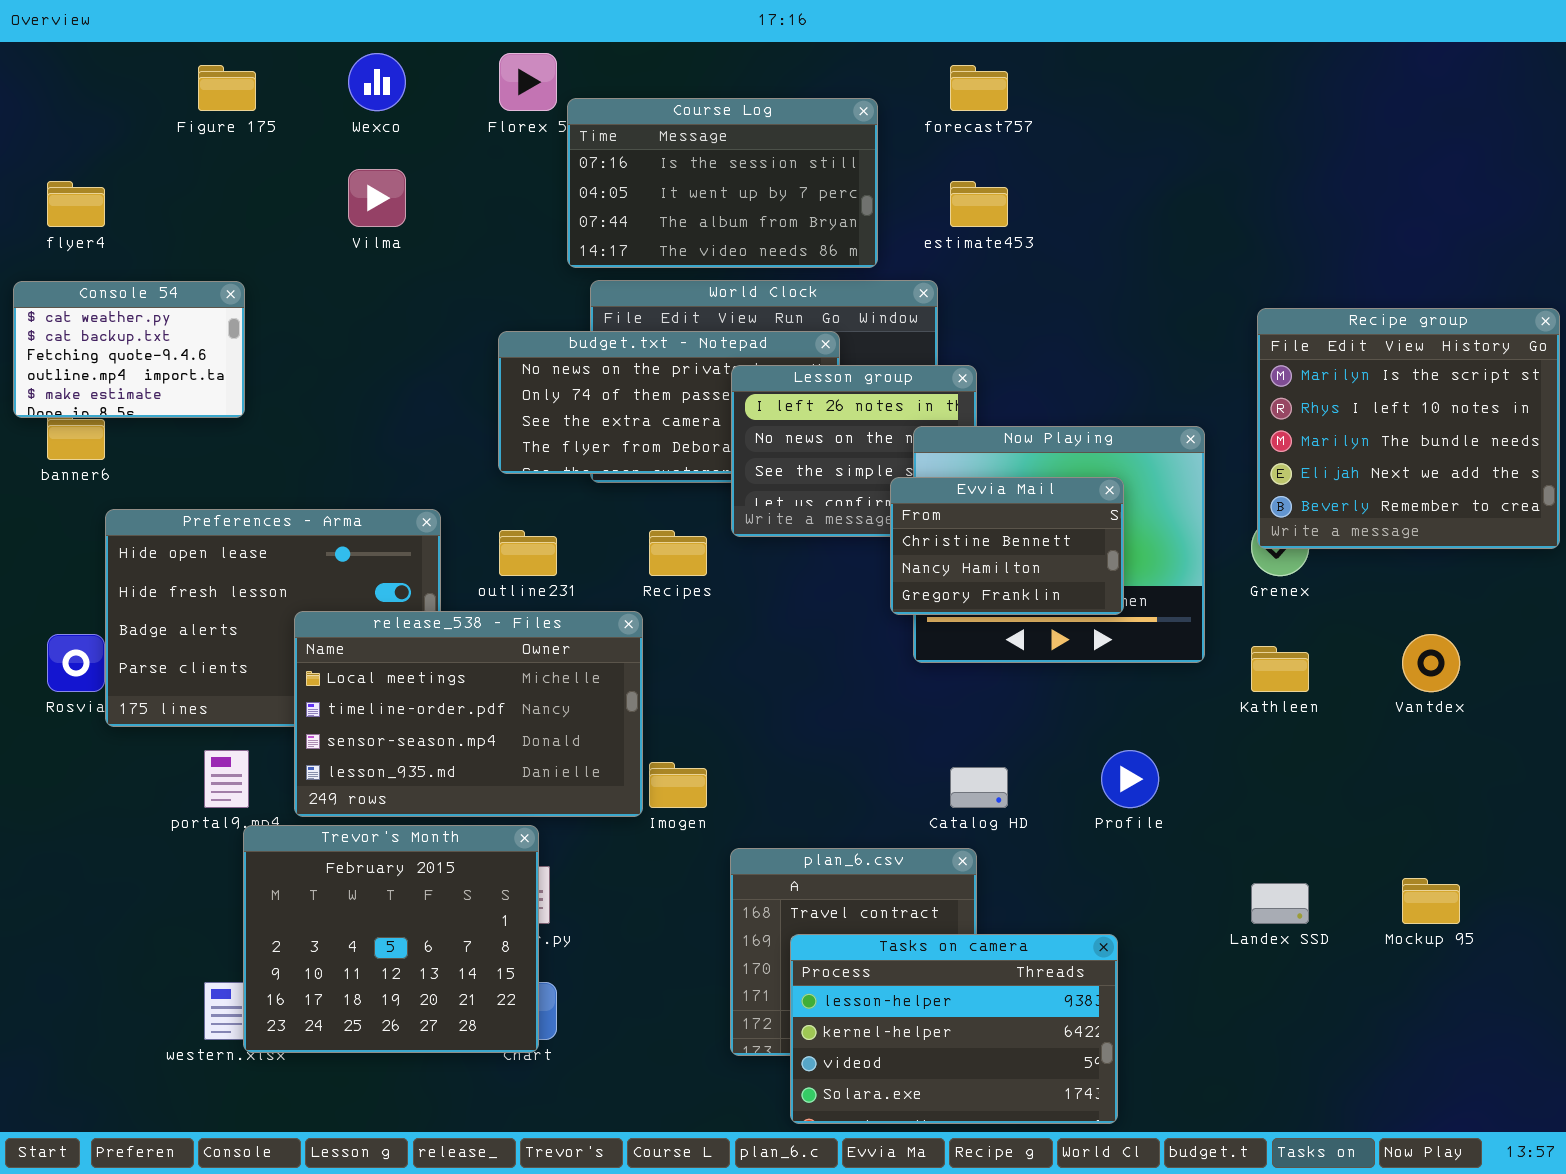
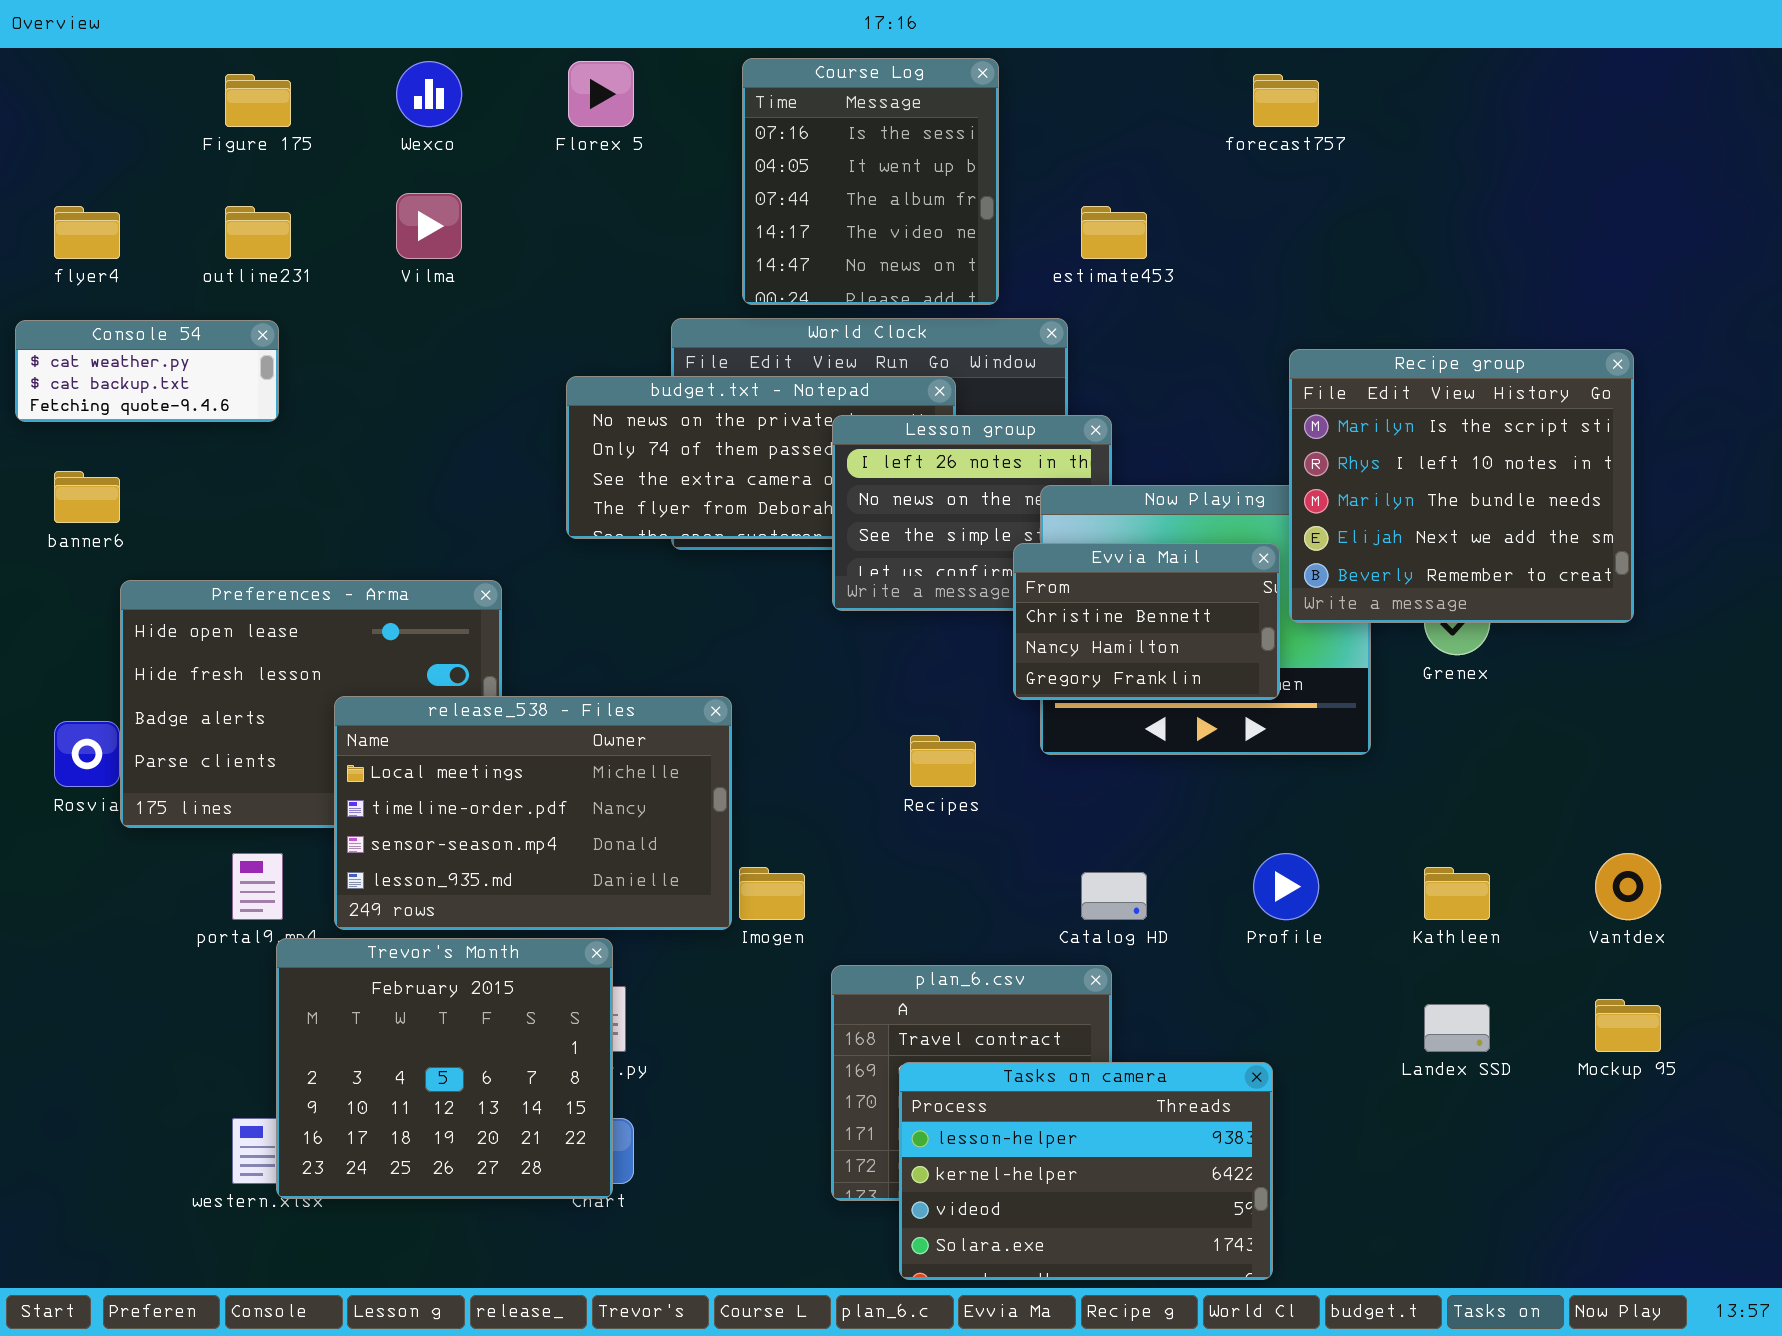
forecast757: [950,65,1008,111] -> [1253,74,1319,127], moved
Course Log: [567,98,878,268] -> [742,58,999,305], resized
Console 54: [13,281,245,418] -> [15,320,279,422], resized
Recipe group: [1257,308,1560,549] -> [1289,349,1634,623], moved
outline231: [499,530,557,576] -> [225,206,291,259], moved
Recipes: [649,530,707,576] -> [910,735,976,787], moved
Vantdex: [1402,634,1460,692] -> [1595,853,1661,920], moved
Kathleen: [1251,646,1309,692] -> [1424,867,1490,920], moved

